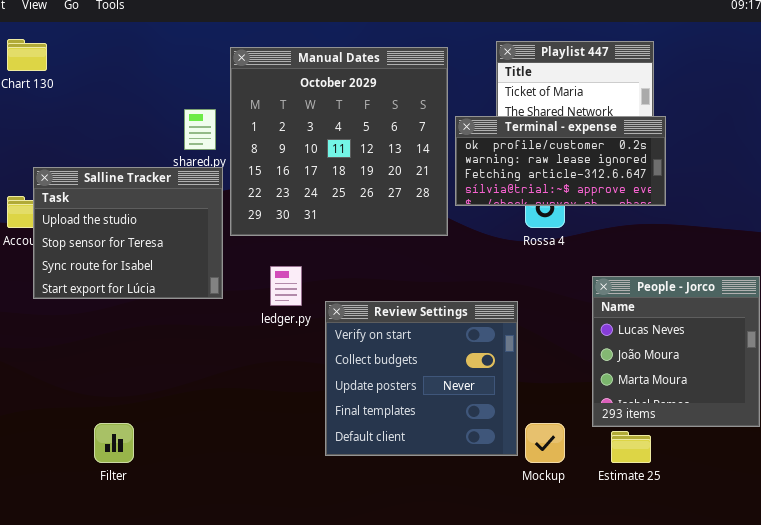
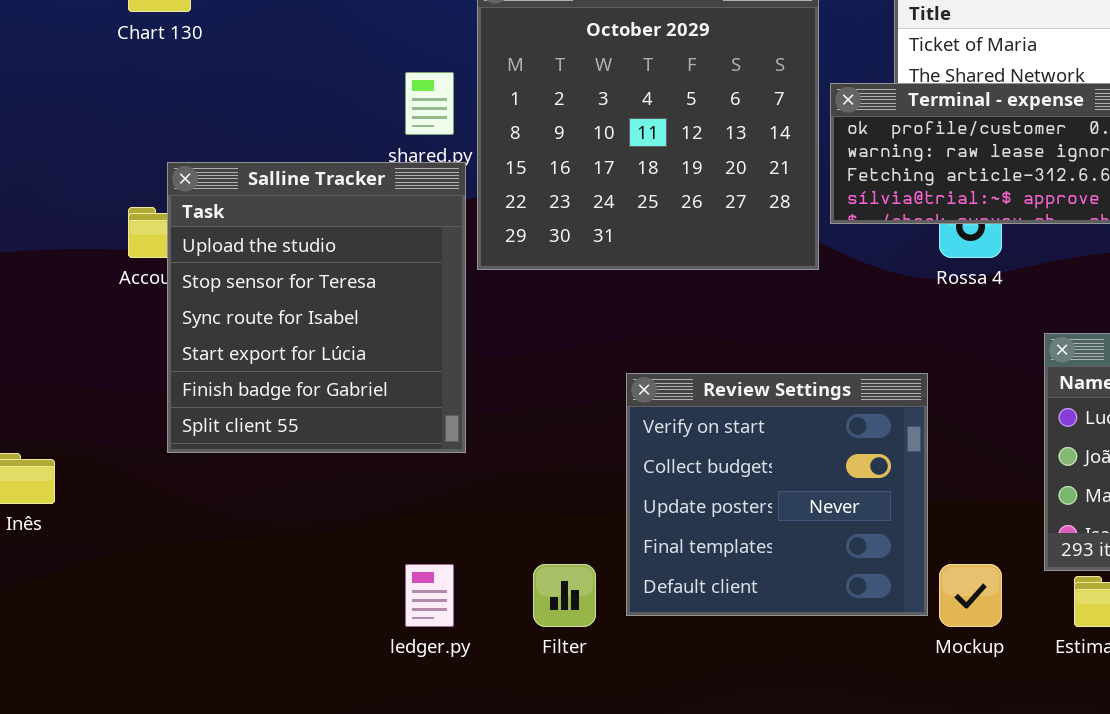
Salline Tracker: [33,167,223,299] -> [167,162,466,453], resized
ledger.py: [270,266,302,306] -> [405,564,454,627], moved
Filter: [94,423,134,463] -> [533,564,596,627], moved

